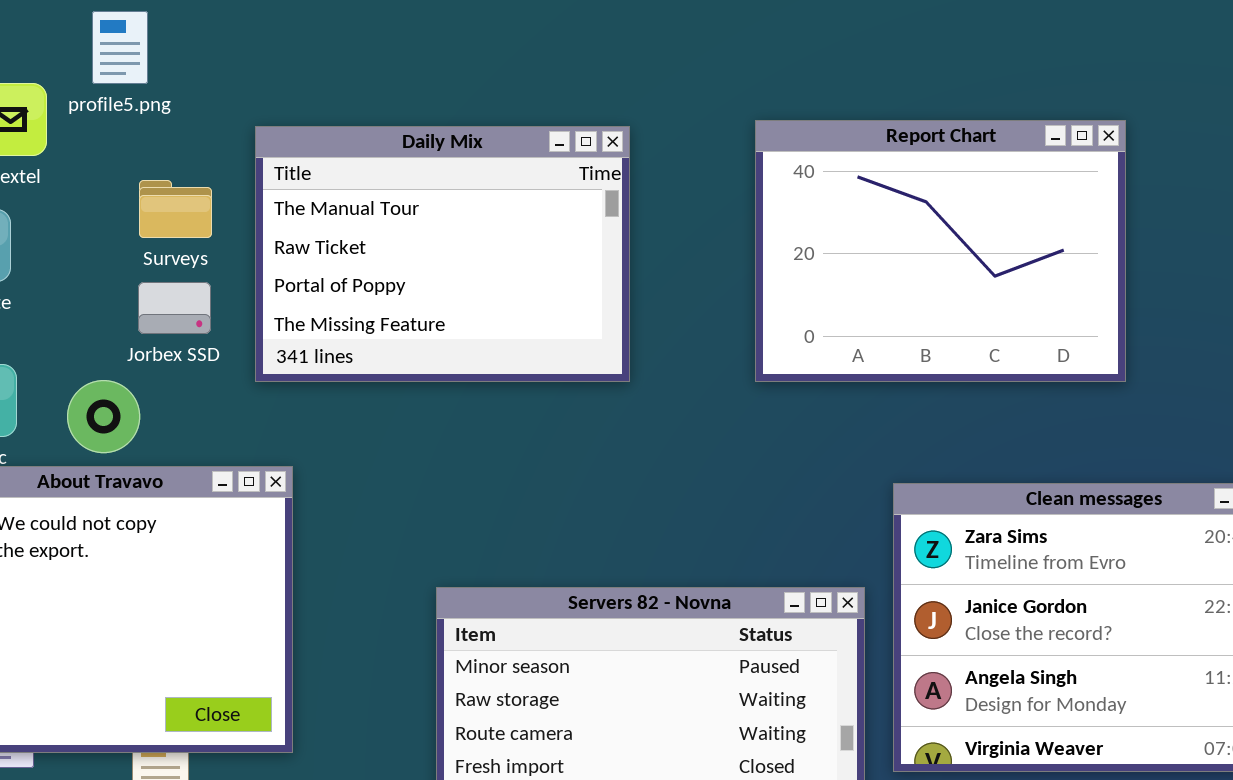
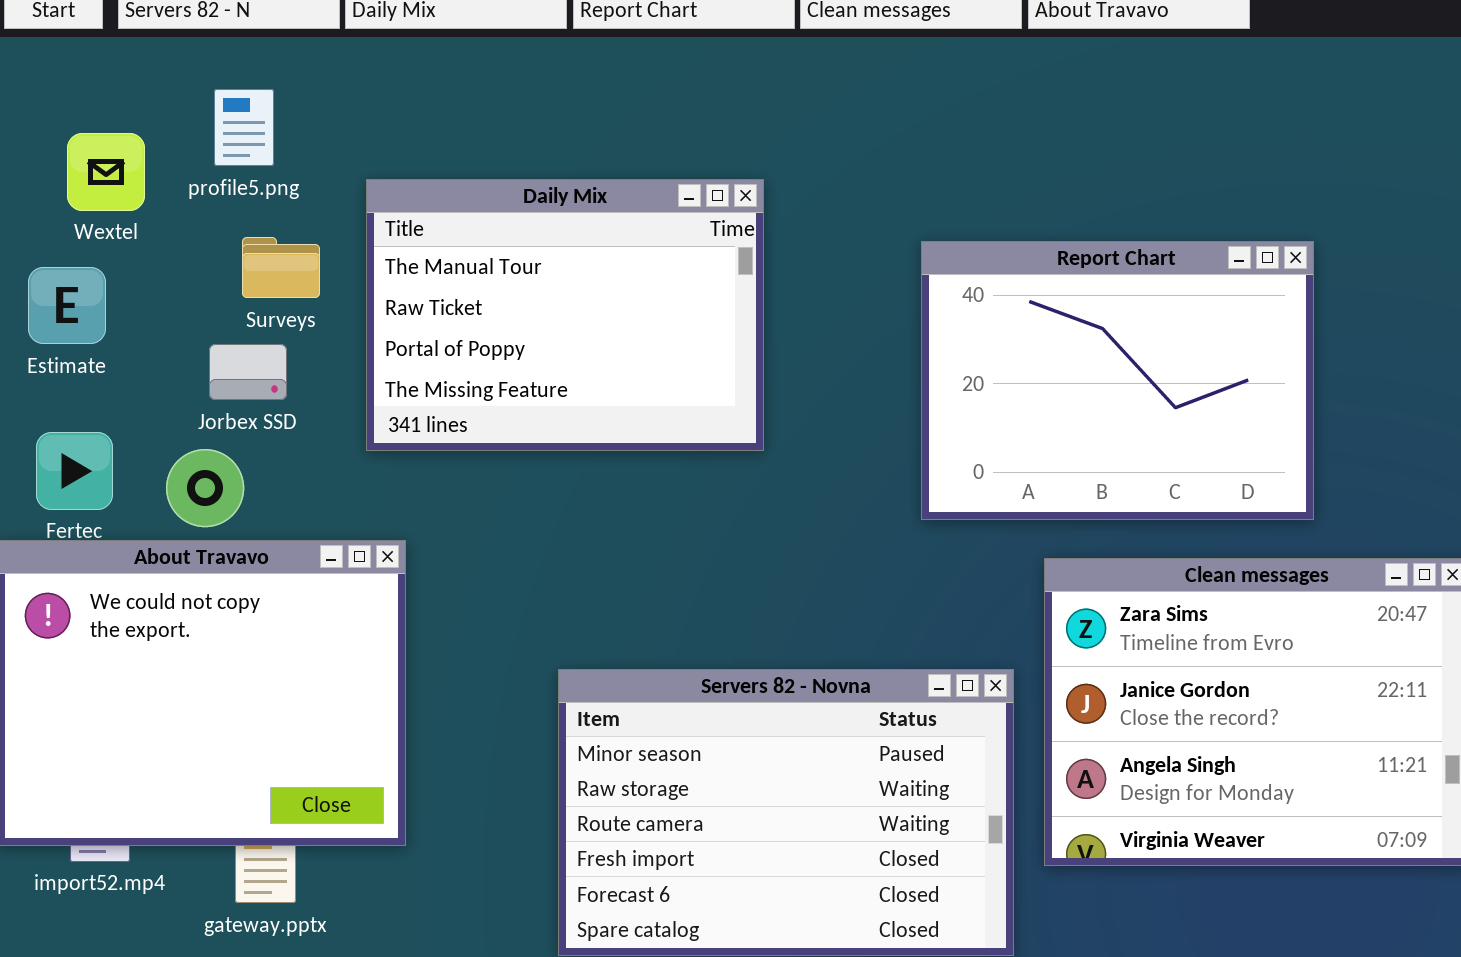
profile5.png: [92,11,148,84] -> [214,89,274,166], moved
Report Chart: [755,120,1126,382] -> [921,241,1314,520], moved
Jorbex SSD: [138,282,211,334] -> [209,344,287,400], moved

